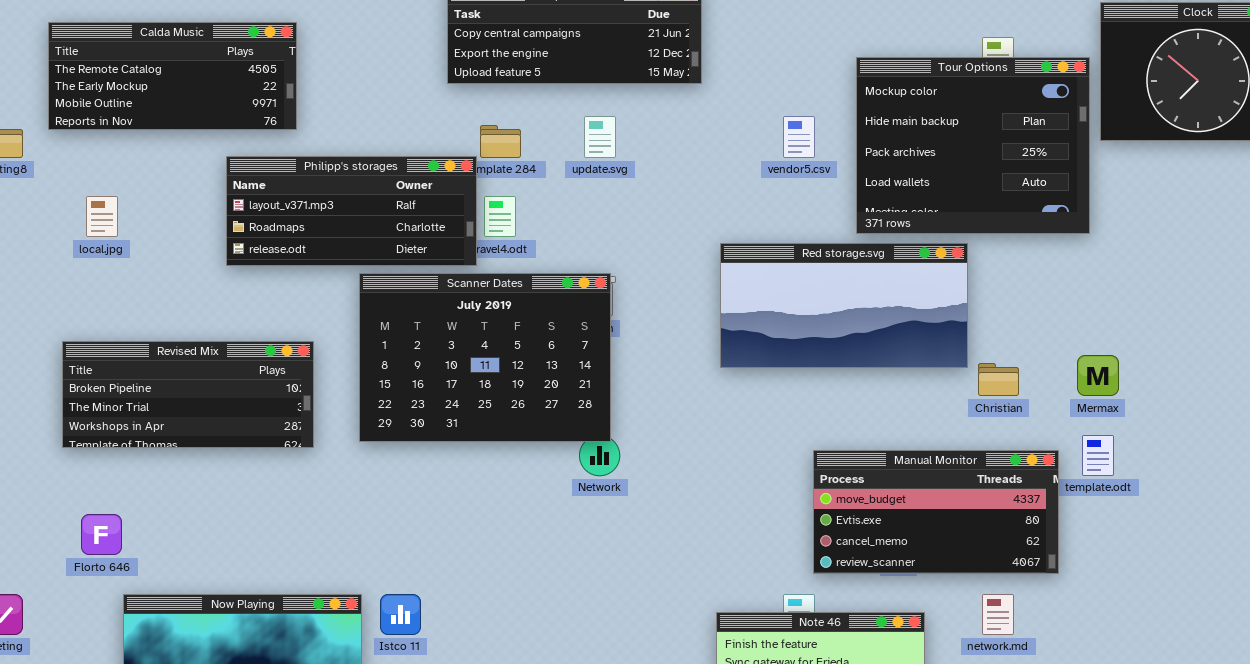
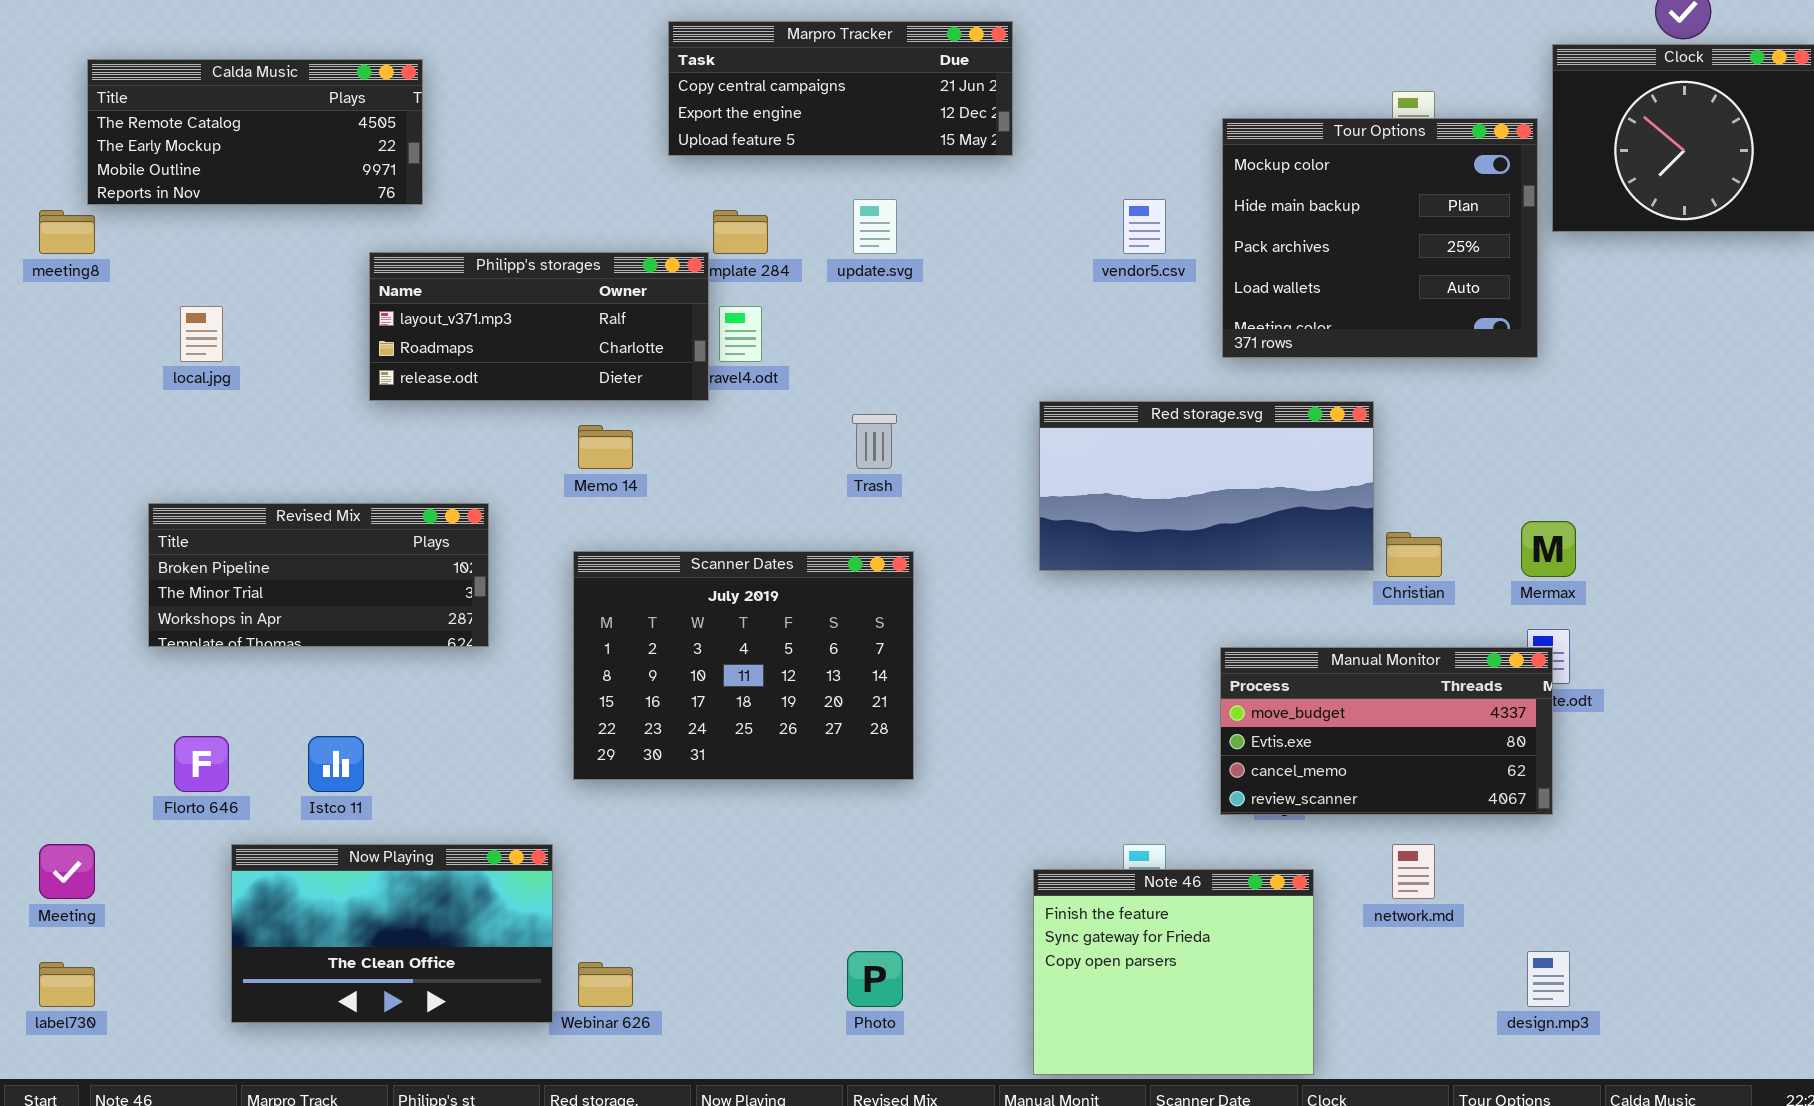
Calda Music: [48,22,297,130] -> [87,59,423,205], moved
Red storage.svg: [720,243,968,368] -> [1039,401,1374,571], moved
Scanner Dates: [359,273,611,442] -> [573,551,914,780], moved
Manual Monitor: [813,450,1059,574] -> [1220,647,1553,815], moved
Istco 11: [380,594,421,635] -> [308,736,364,792], moved

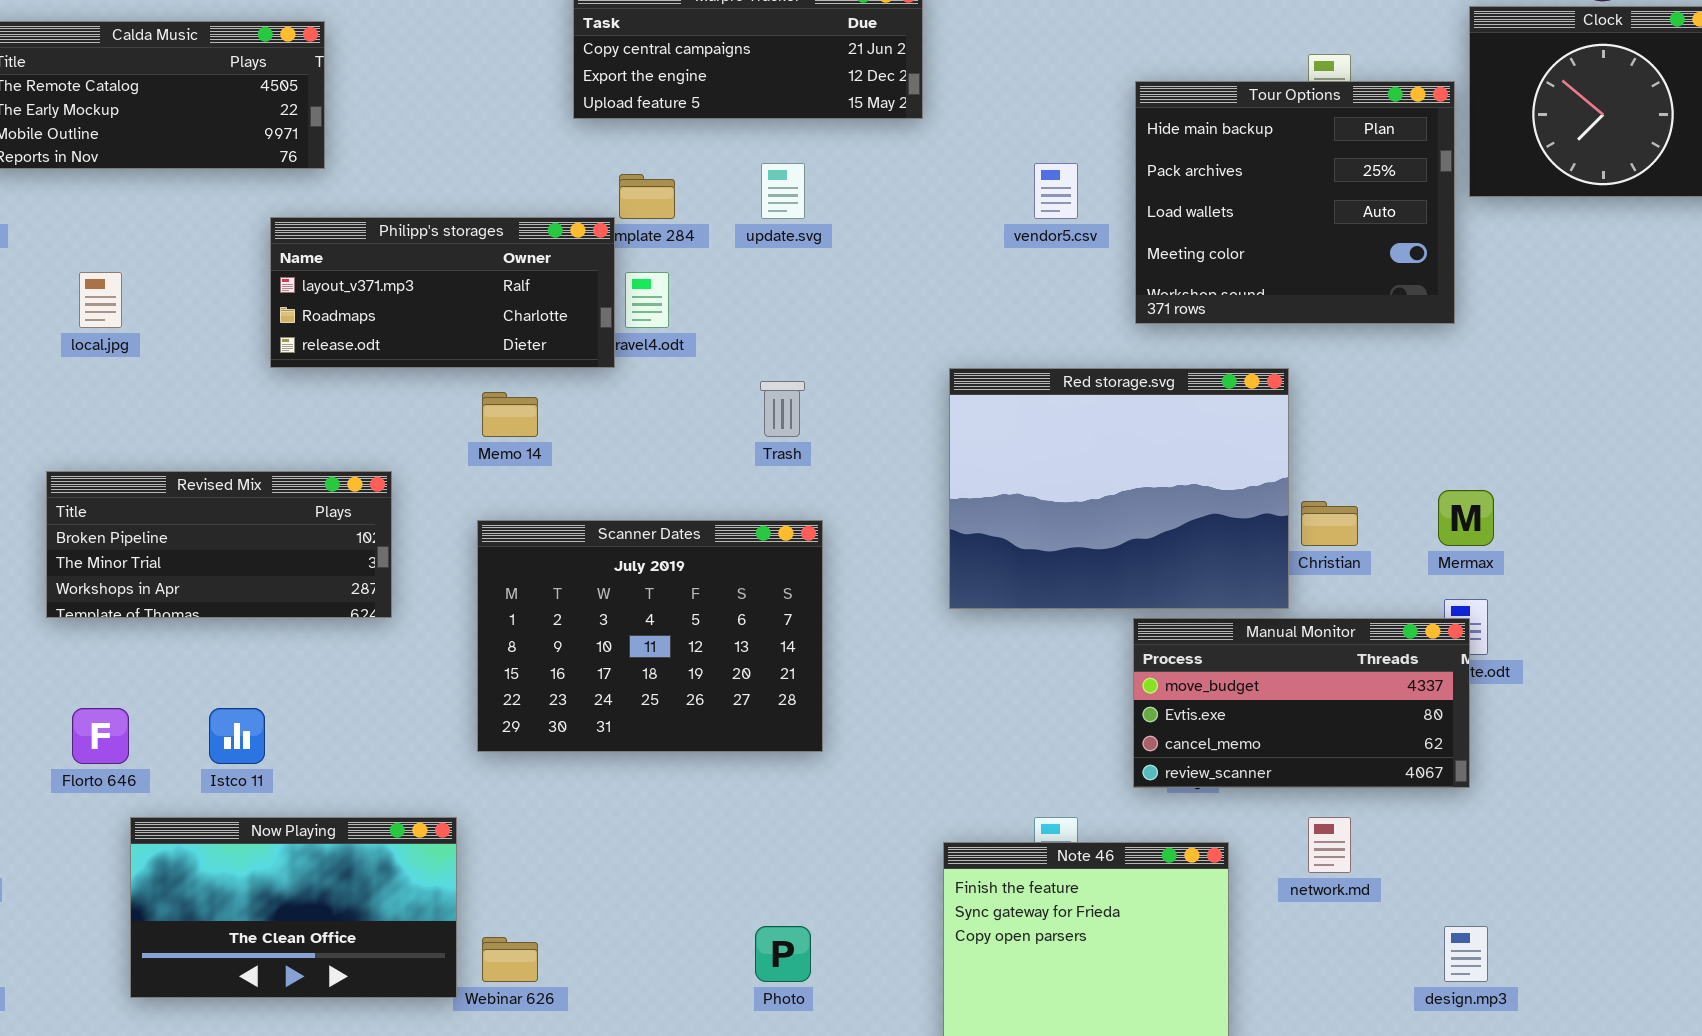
Tour Options: [1222,118,1538,358] -> [1135,81,1455,324], scrolled down 1 row
Red storage.svg: [1039,401,1374,571] -> [949,368,1289,609], resized

